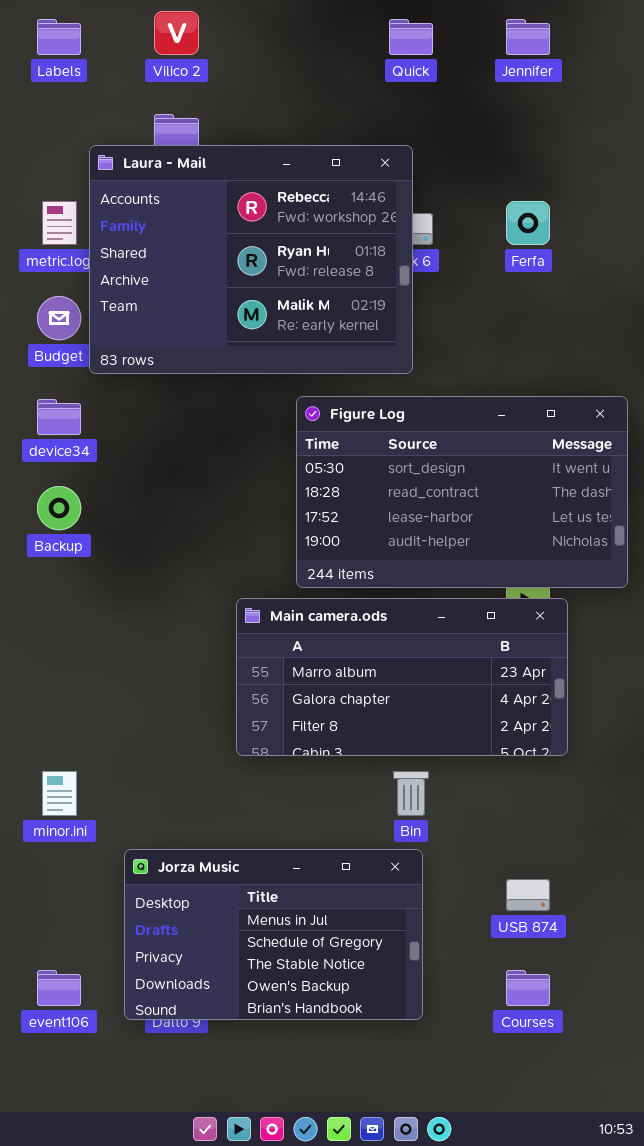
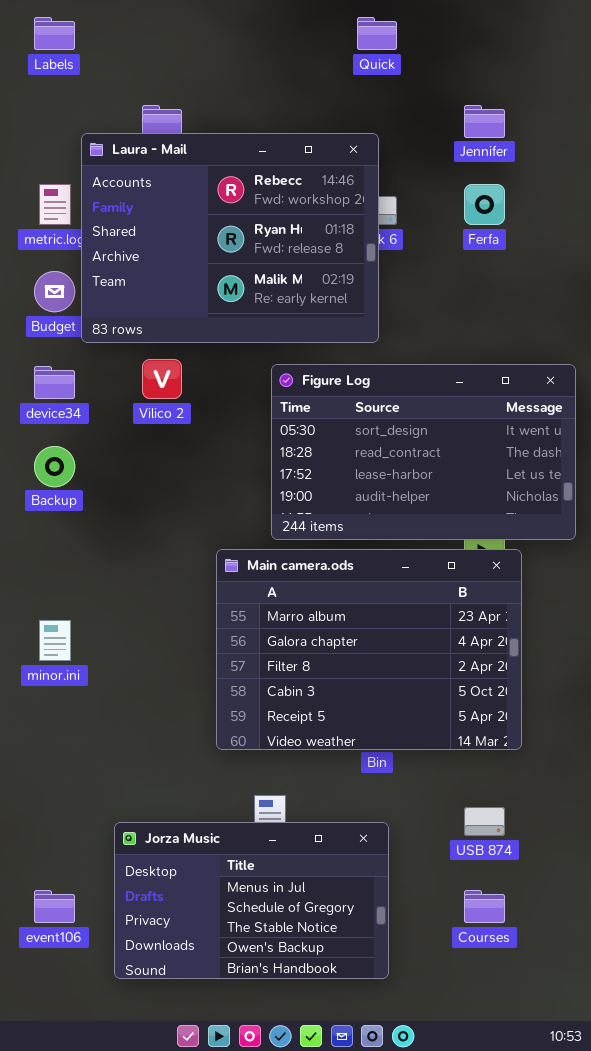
Vilico 2: [154,11,199,55] -> [142,359,182,399], moved
Jennifer: [506,19,550,55] -> [464,105,505,138], moved
Main camera.ods: [236,598,568,756] -> [216,549,522,750], resized
minor.ini: [42,771,77,816] -> [39,620,71,661], moved
Jorza Music: [124,849,423,1020] -> [114,822,389,979], moved

